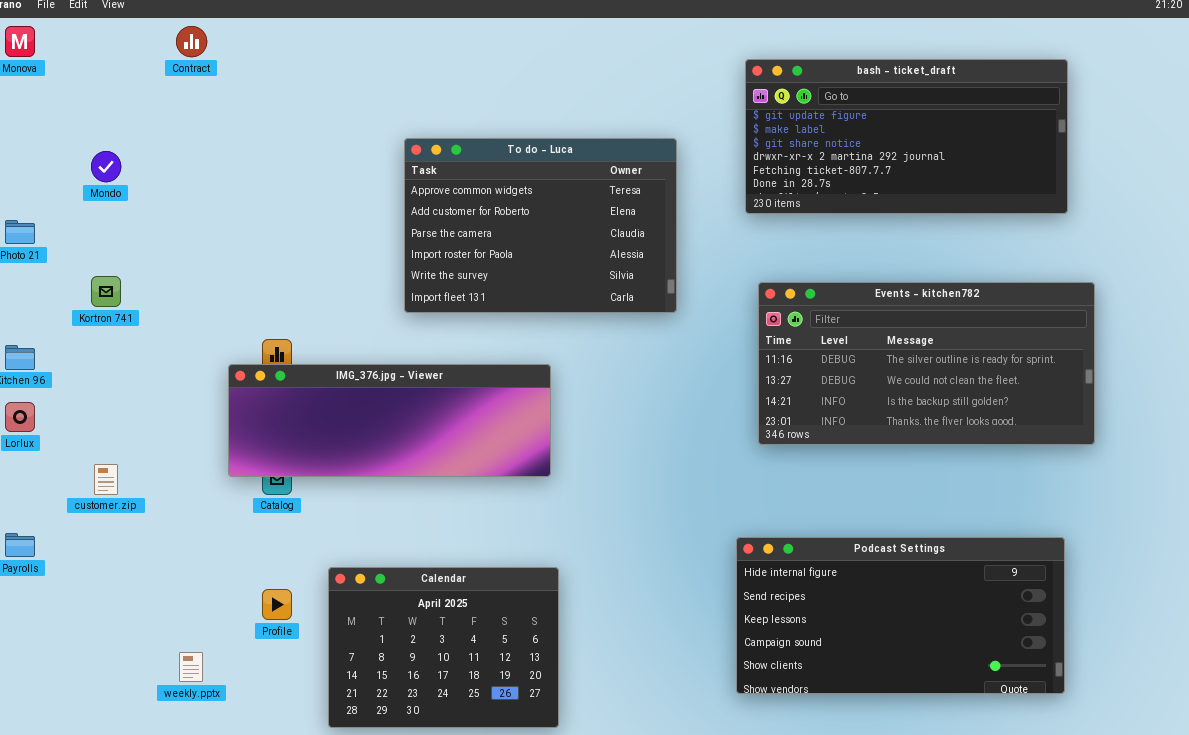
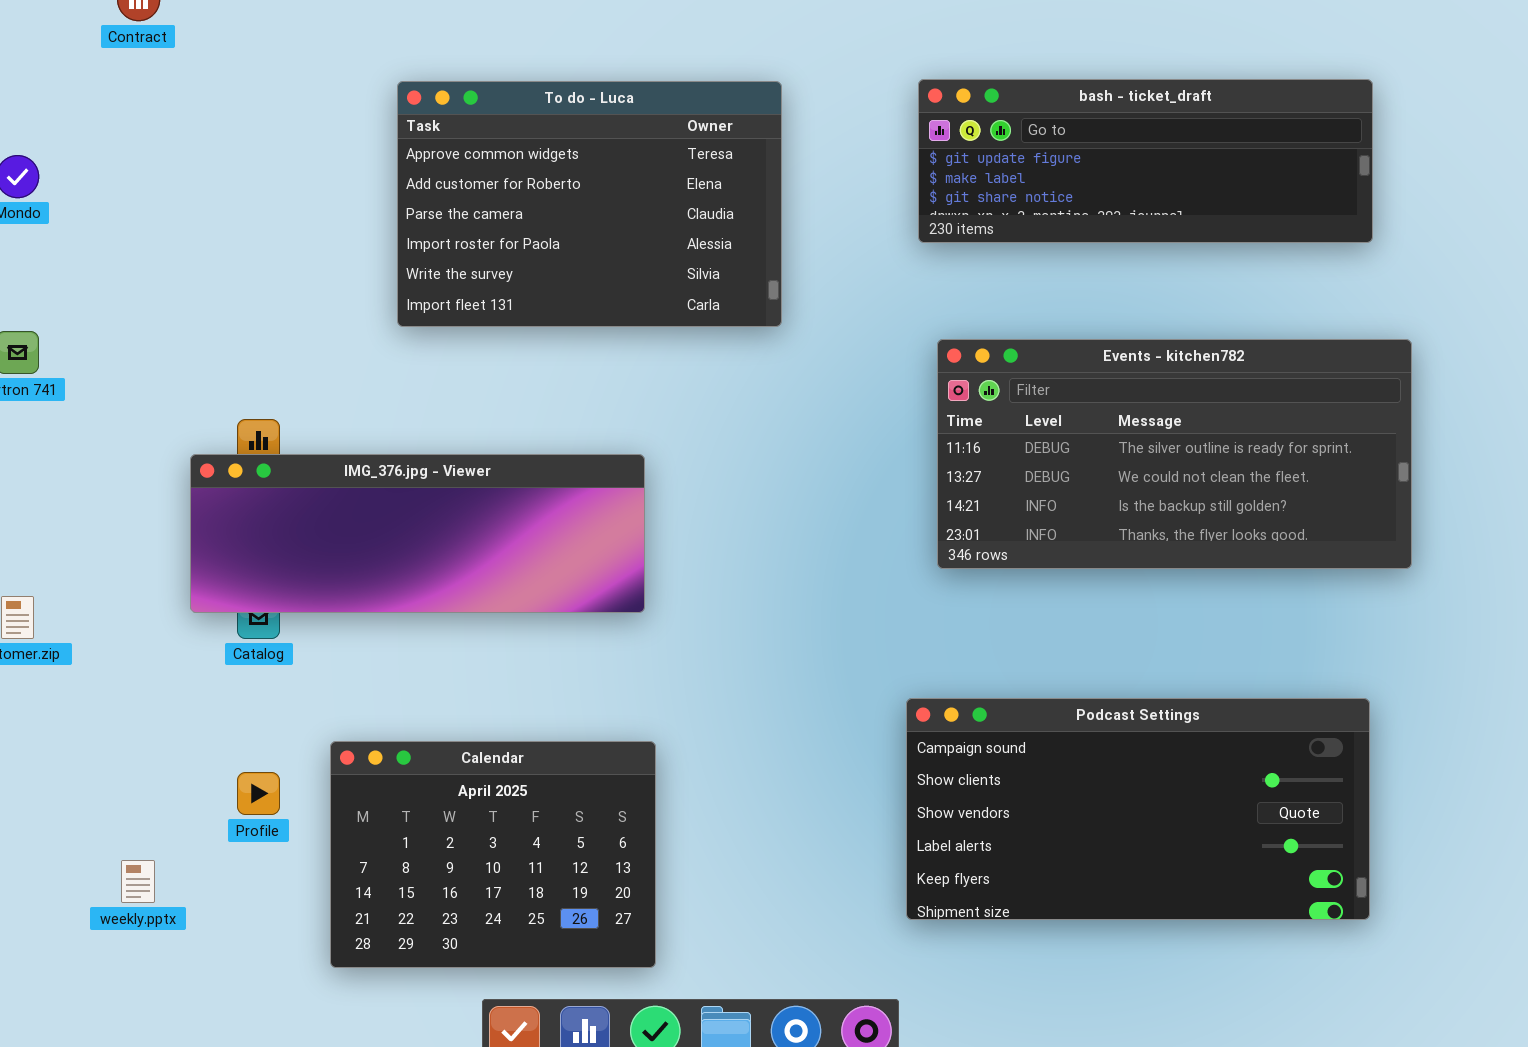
bash - ticket_draft: [745,59,1068,214] -> [918,79,1373,243], resized
To do - Luca: [404,138,677,313] -> [397,81,782,327], moved
Podcast Settings: [736,537,1065,694] -> [906,698,1370,920], scrolled down 3 rows

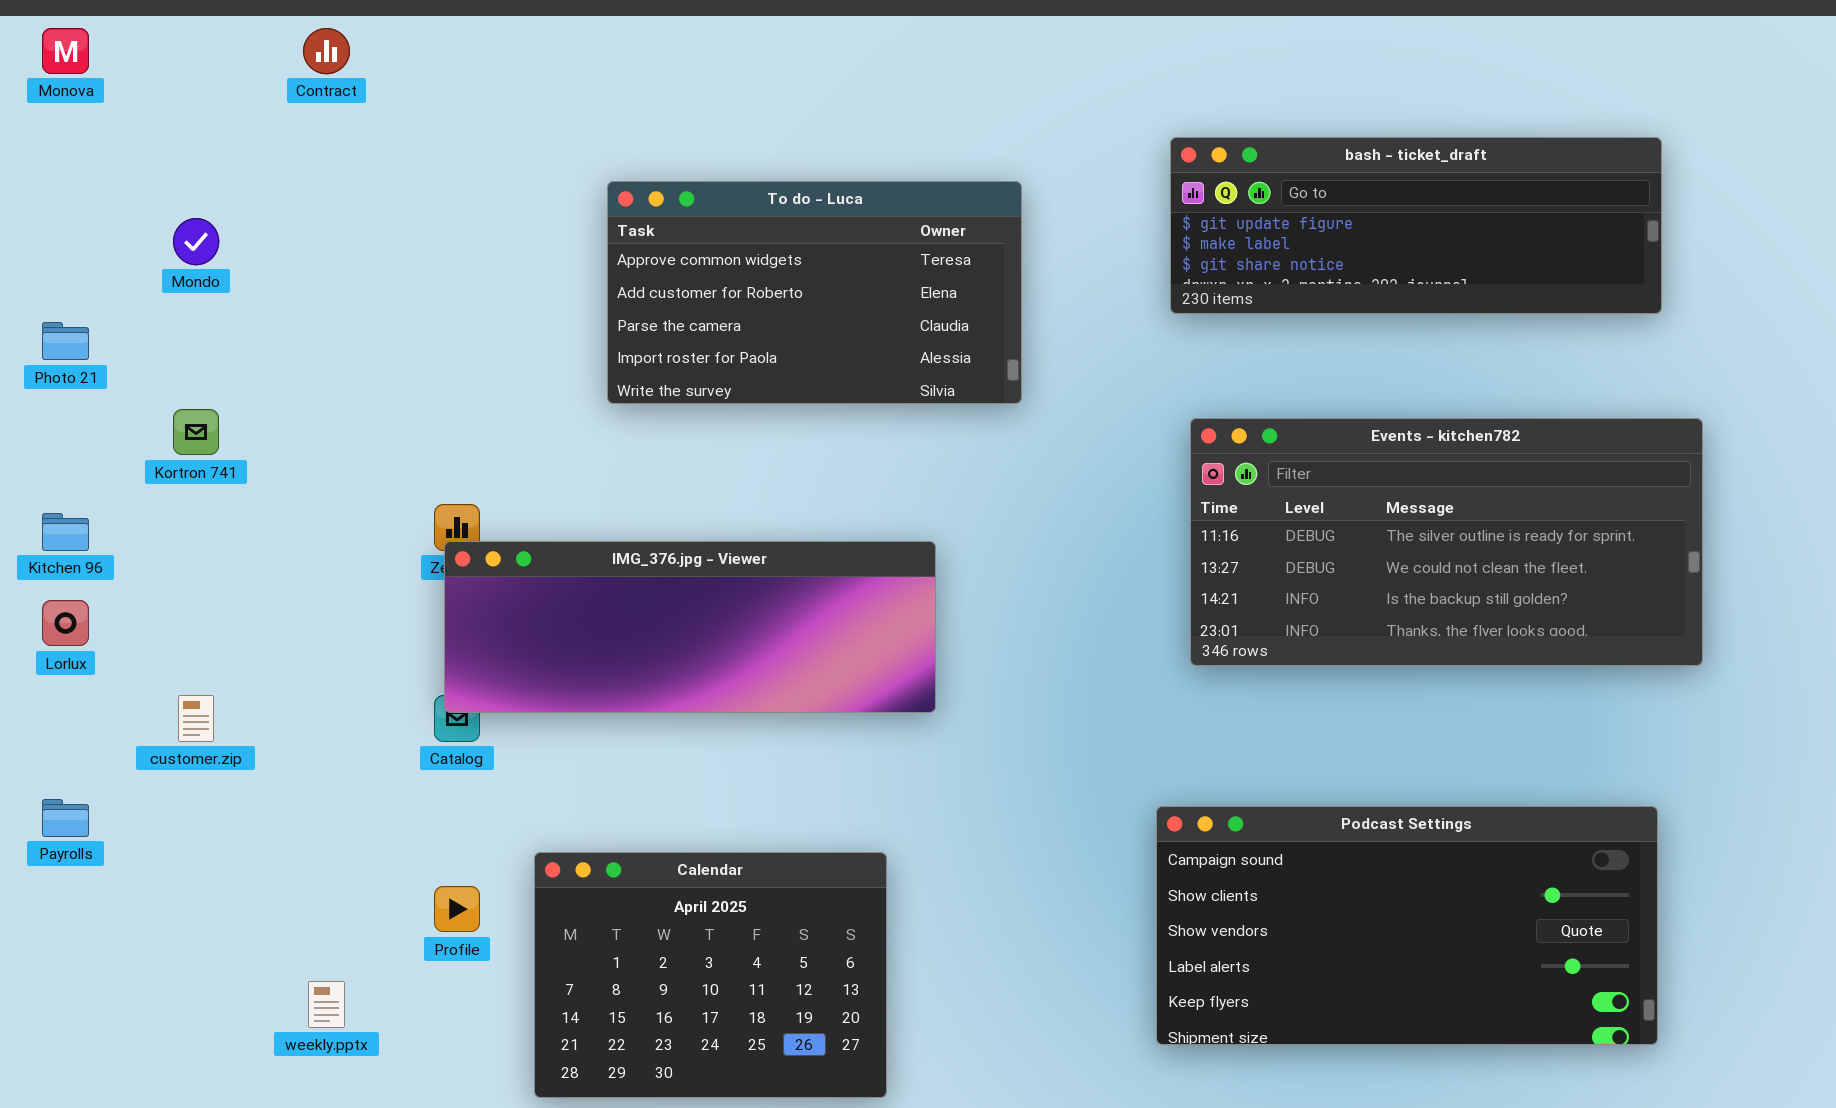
To do - Luca: [397,81,782,327] -> [607,181,1022,404], resized
IMG_376.jpg - Viewer: [190,454,645,613] -> [444,541,936,713], moved

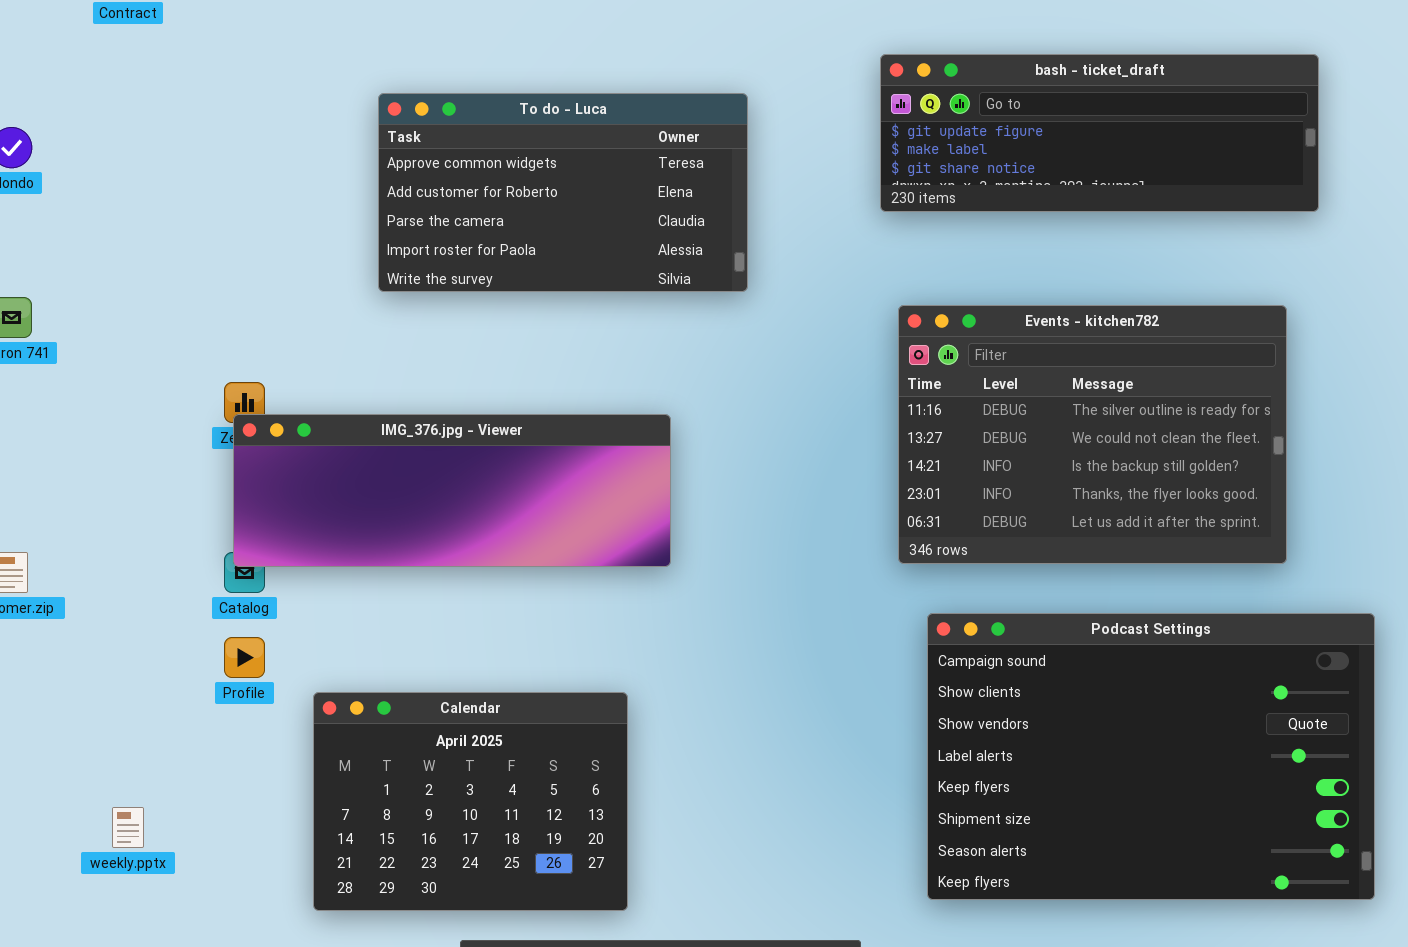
Events - kitchen782: [1190,418,1703,666] -> [898,305,1287,564], resized
Podcast Settings: [1156,806,1658,1045] -> [927,613,1375,900], moved, resized
Profile: [434,886,480,932] -> [224,637,265,678], moved

